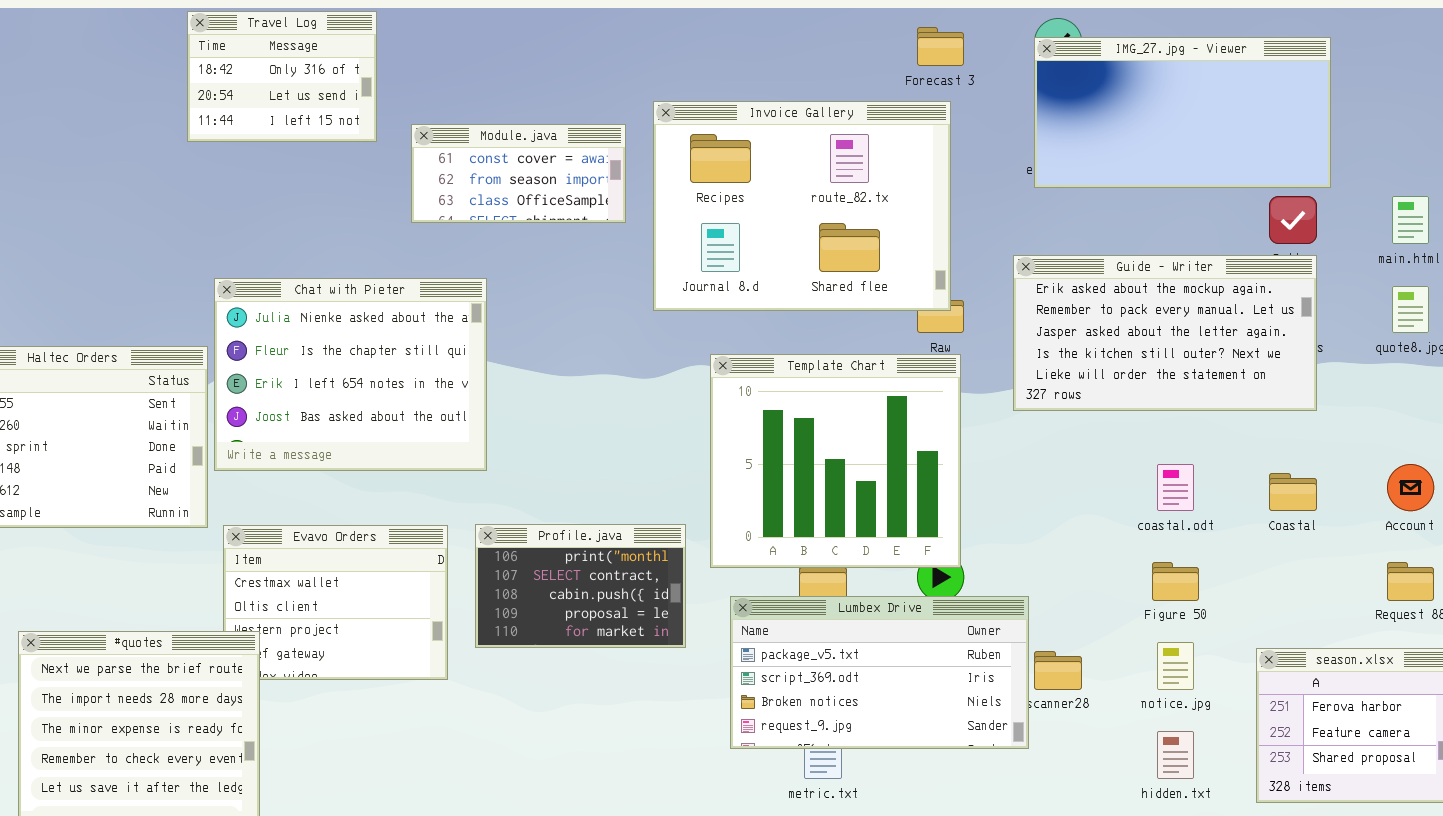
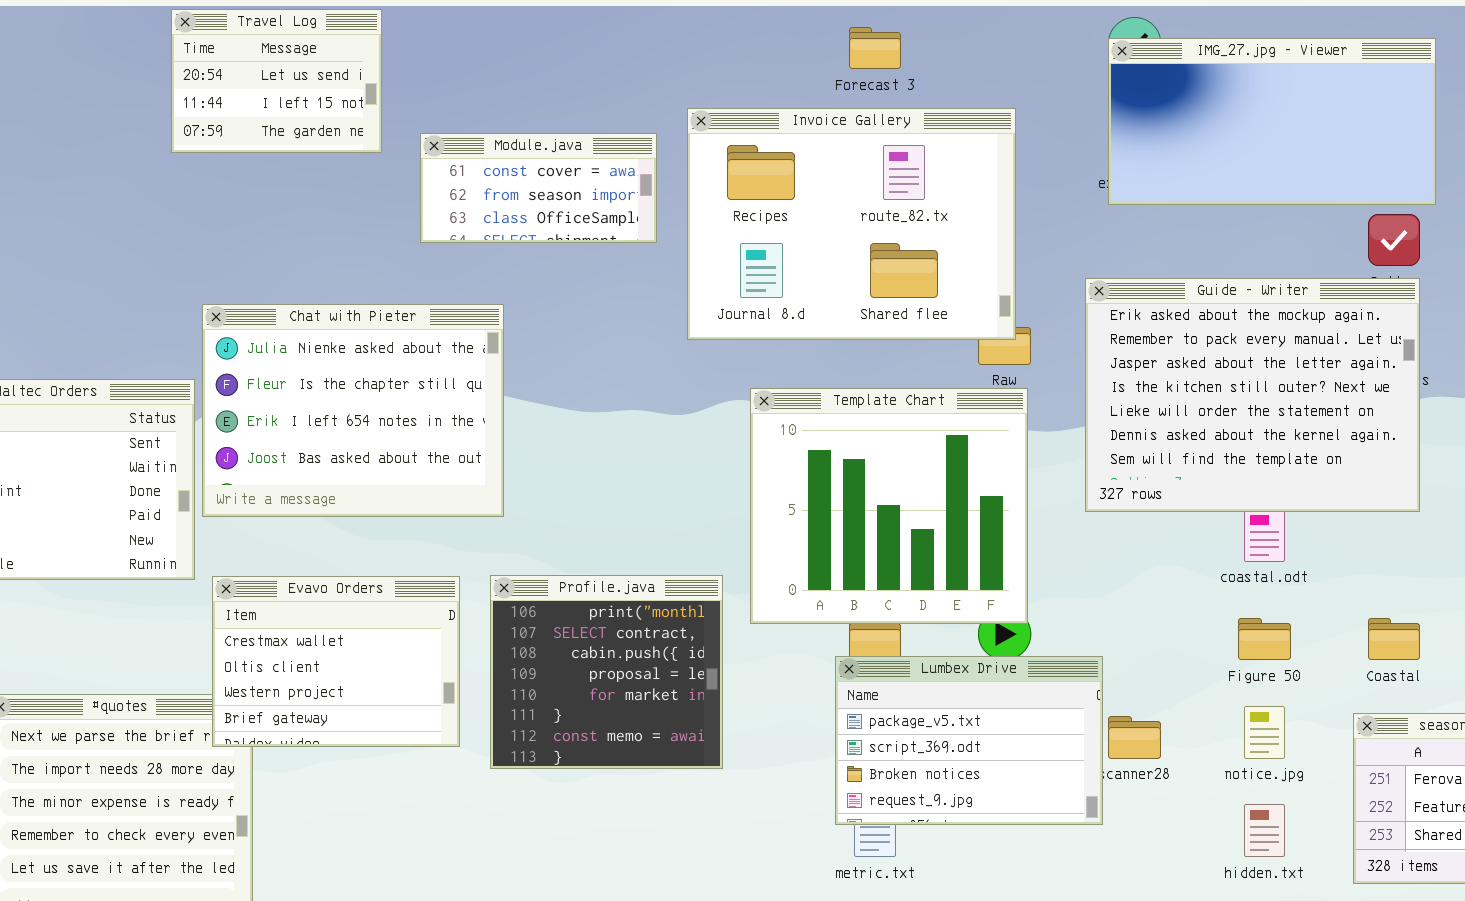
Travel Log: [187,11,377,142] -> [171,9,382,153], scrolled down 1 row
Forecast 3: [917,27,964,66] -> [849,27,901,69], moved
Guide - Writer: [1013,255,1317,411] -> [1085,278,1420,512], resized
Coastal: [1269,473,1317,511] -> [1368,618,1420,660], moved
Profile.java: [475,524,686,648] -> [490,575,723,769], resized
Evavo Orders: [223,525,448,680] -> [212,576,460,747], raised
Lumbex Drive: [730,596,1029,749] -> [835,656,1103,825], resized

